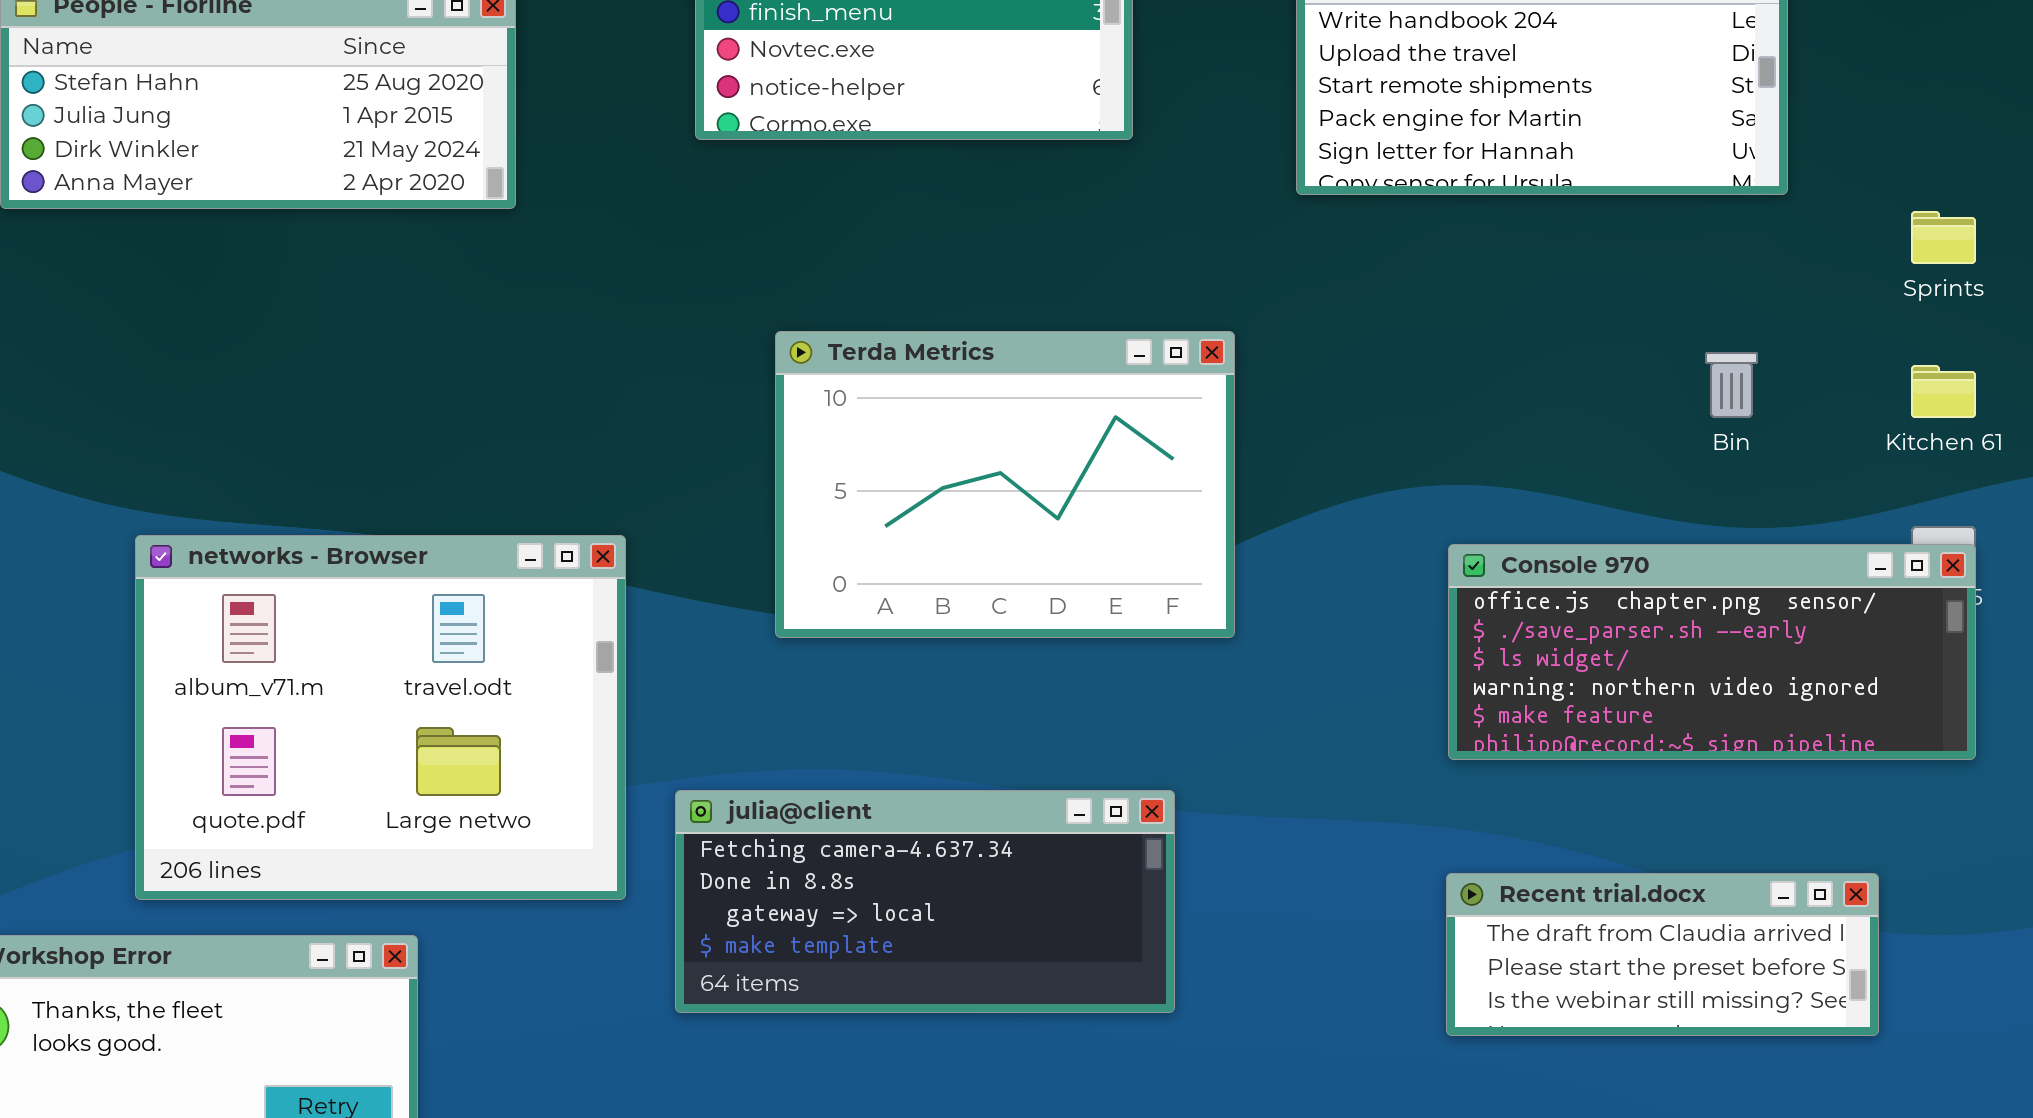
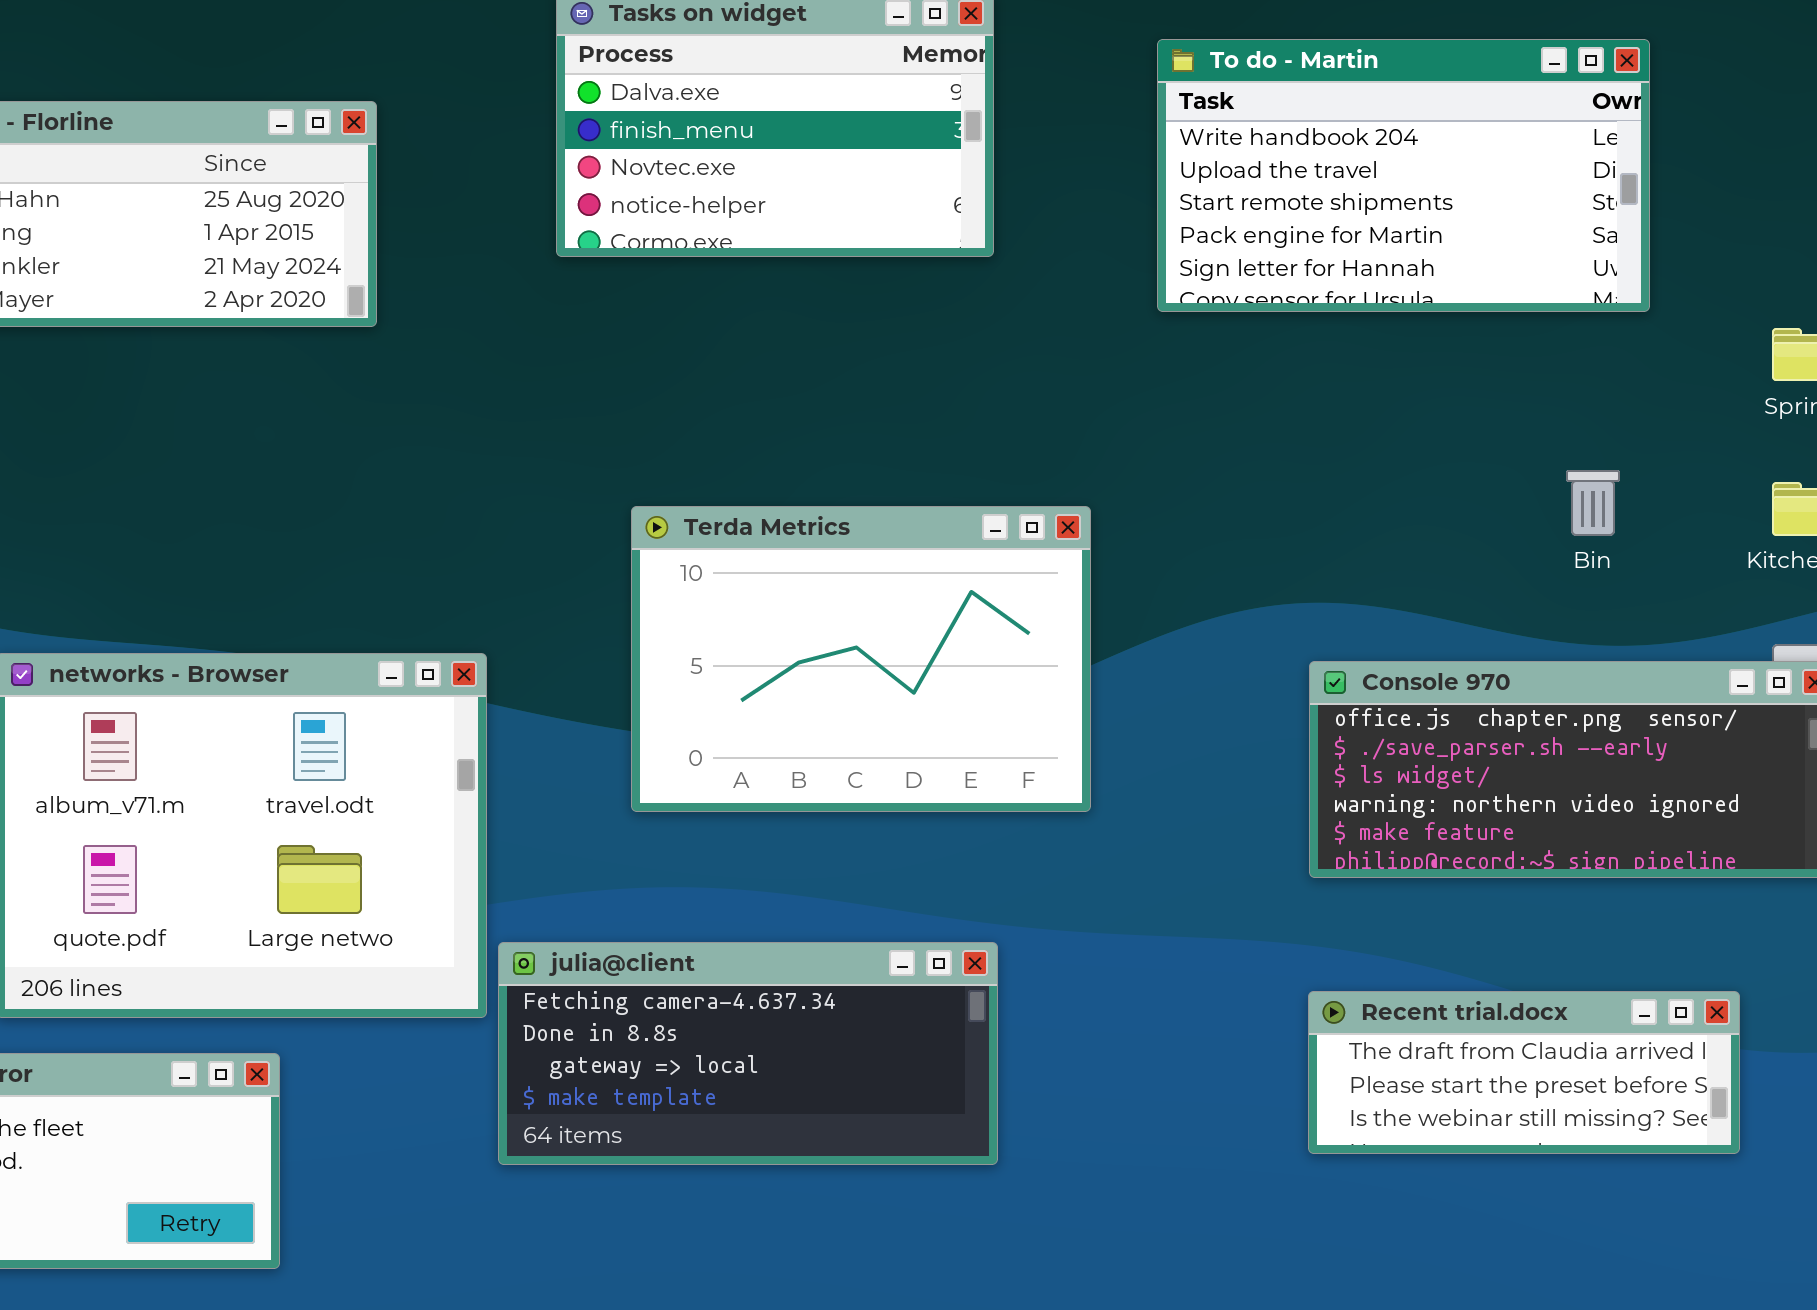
Terda Metrics: [775,331,1235,638] -> [631,506,1091,812], moved
julia@client: [675,790,1175,1013] -> [498,942,998,1165], moved

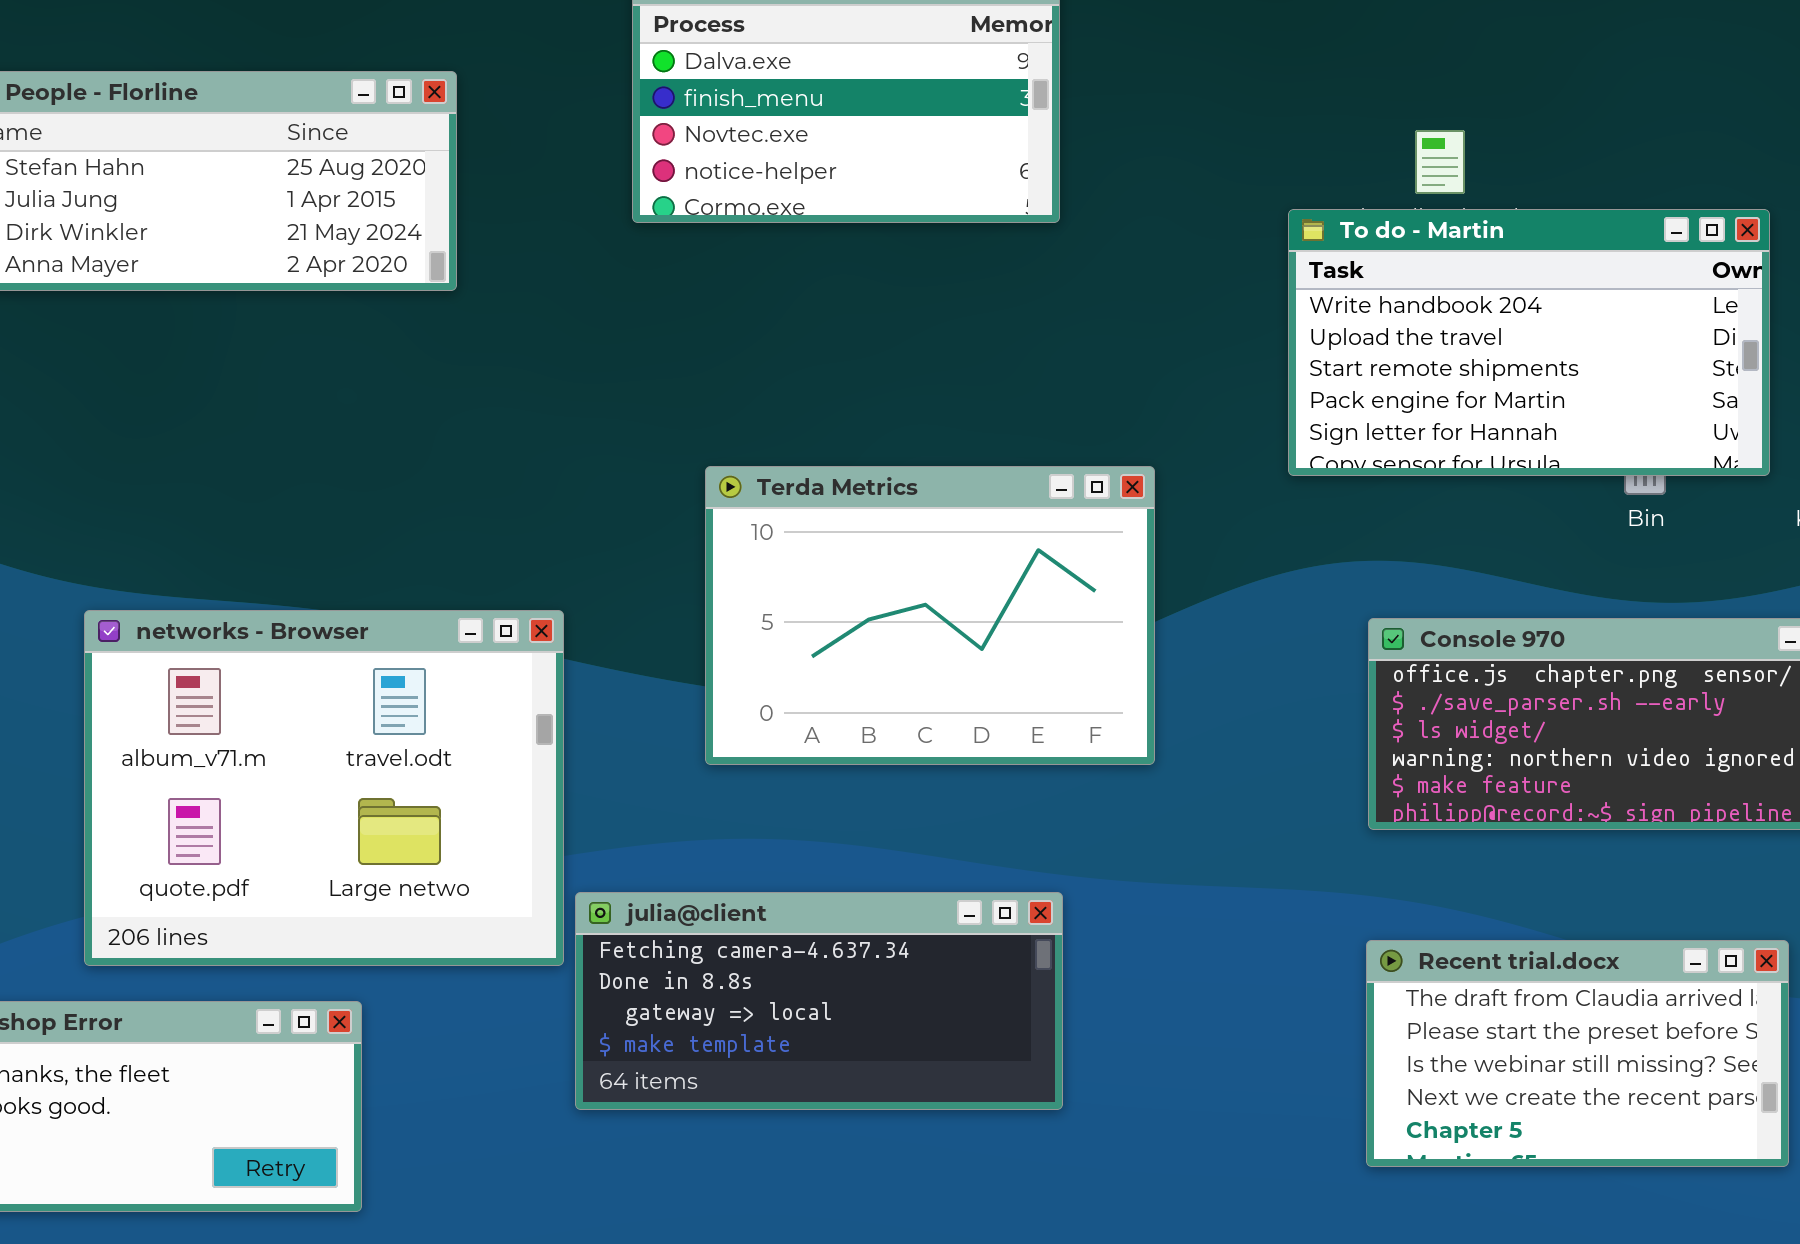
To do - Martin: [1157,39,1650,312] -> [1288,209,1770,476], moved
Recent trial.docx: [1308,991,1740,1154] -> [1366,940,1789,1167], resized

